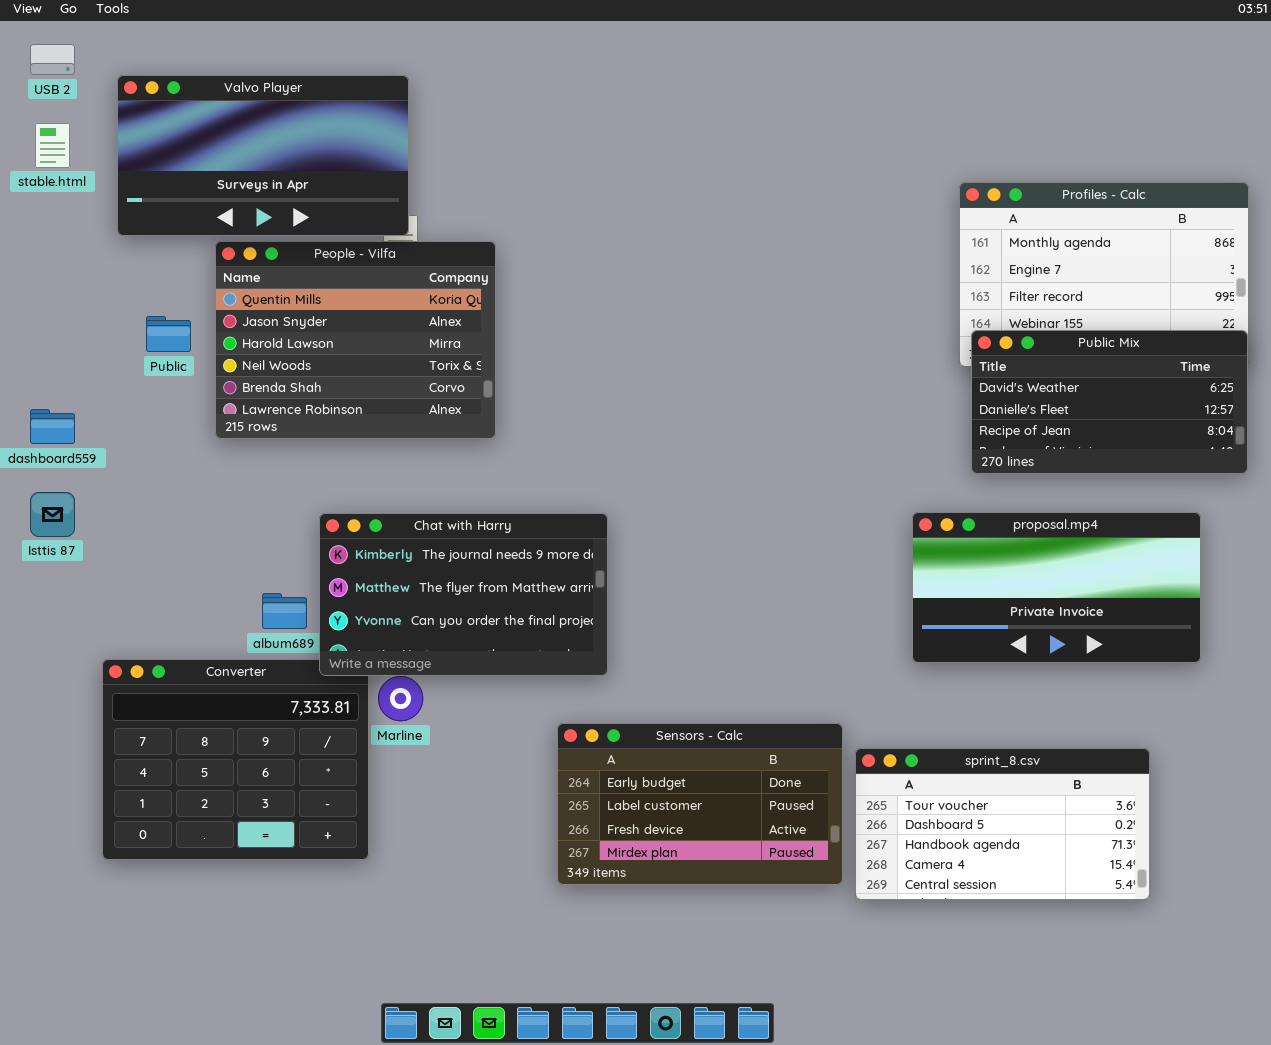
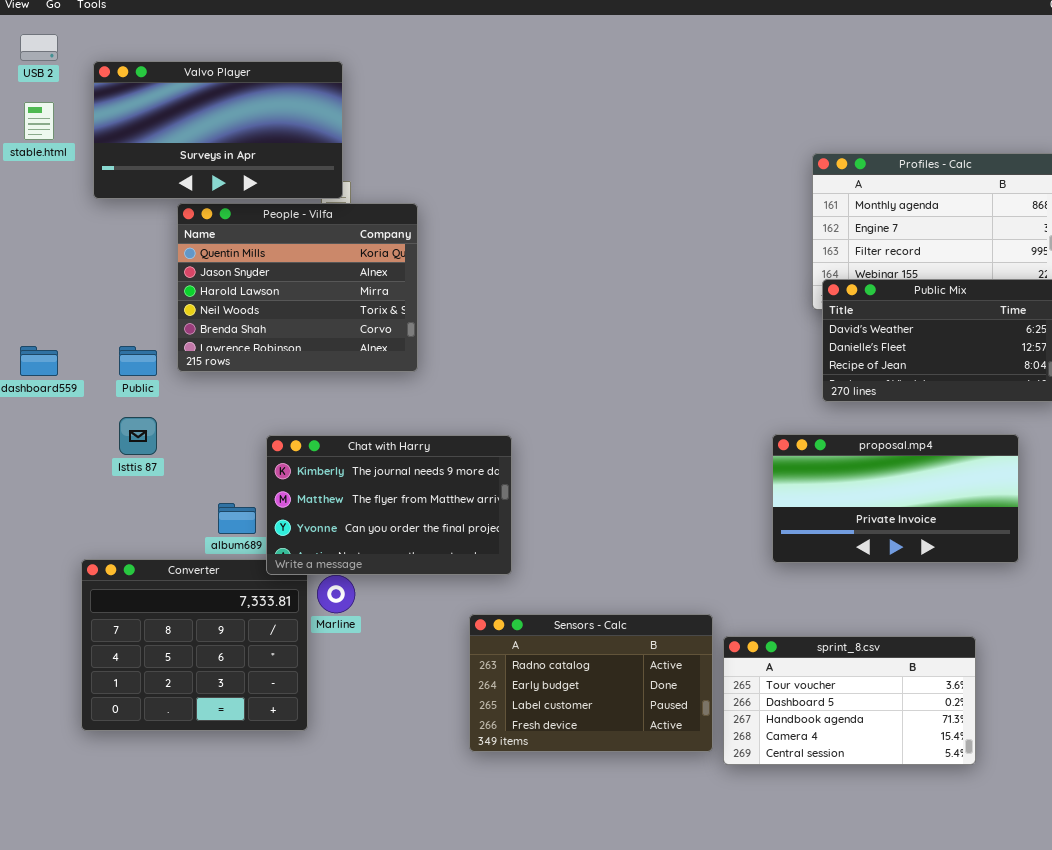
Public: [146,316,191,352] -> [119,346,157,376], moved
Isttis 87: [30,492,75,537] -> [119,417,157,455], moved
Sensors - Calc: [557,723,843,885] -> [469,614,713,752], scrolled up 1 row

